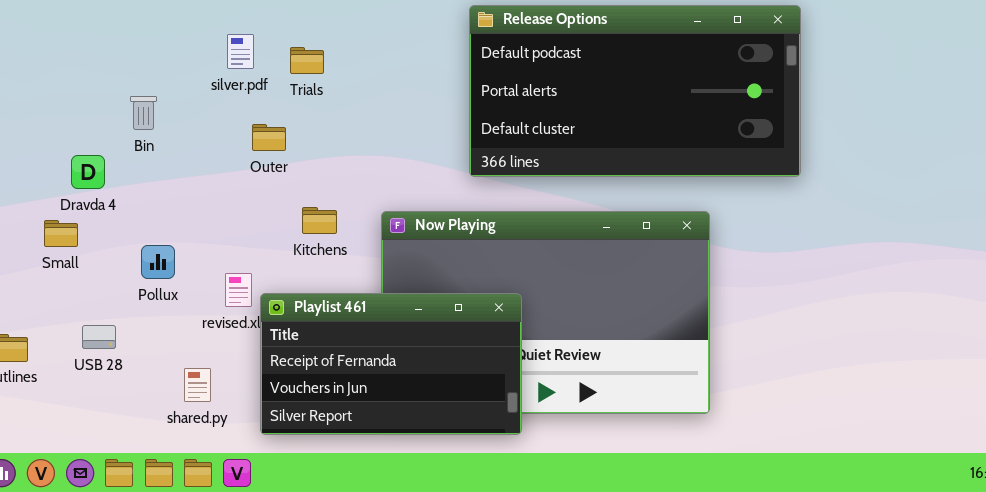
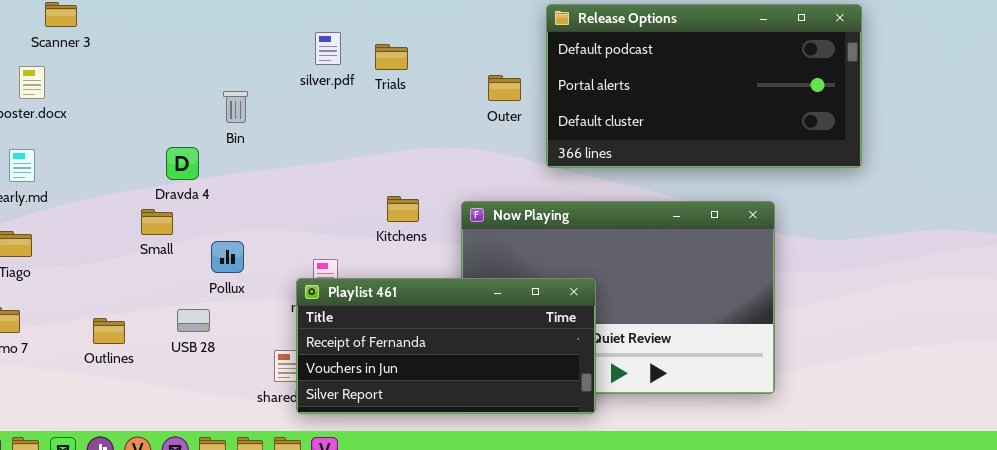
Outer: [252,124,286,151] -> [488,75,521,101], moved
Pollux: [141,245,175,279] -> [211,241,244,273], moved
Playlist 461: [260,293,522,435] -> [296,278,596,414], resized

